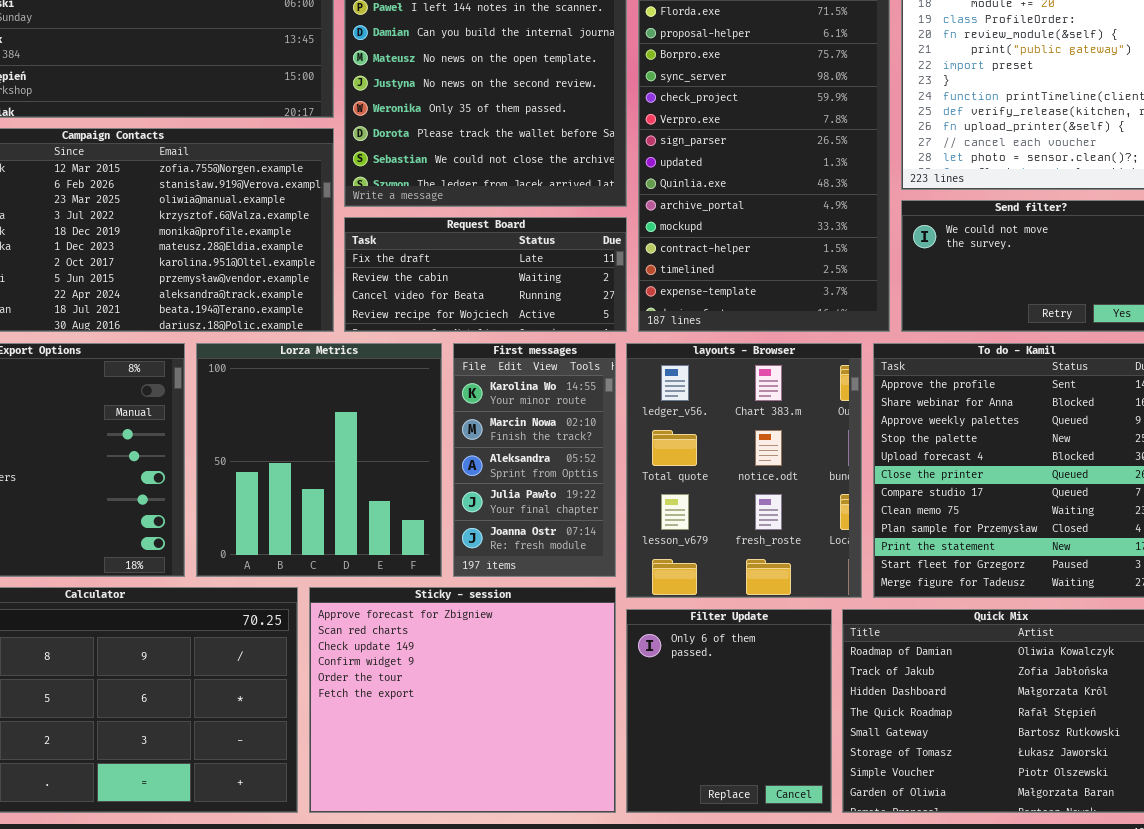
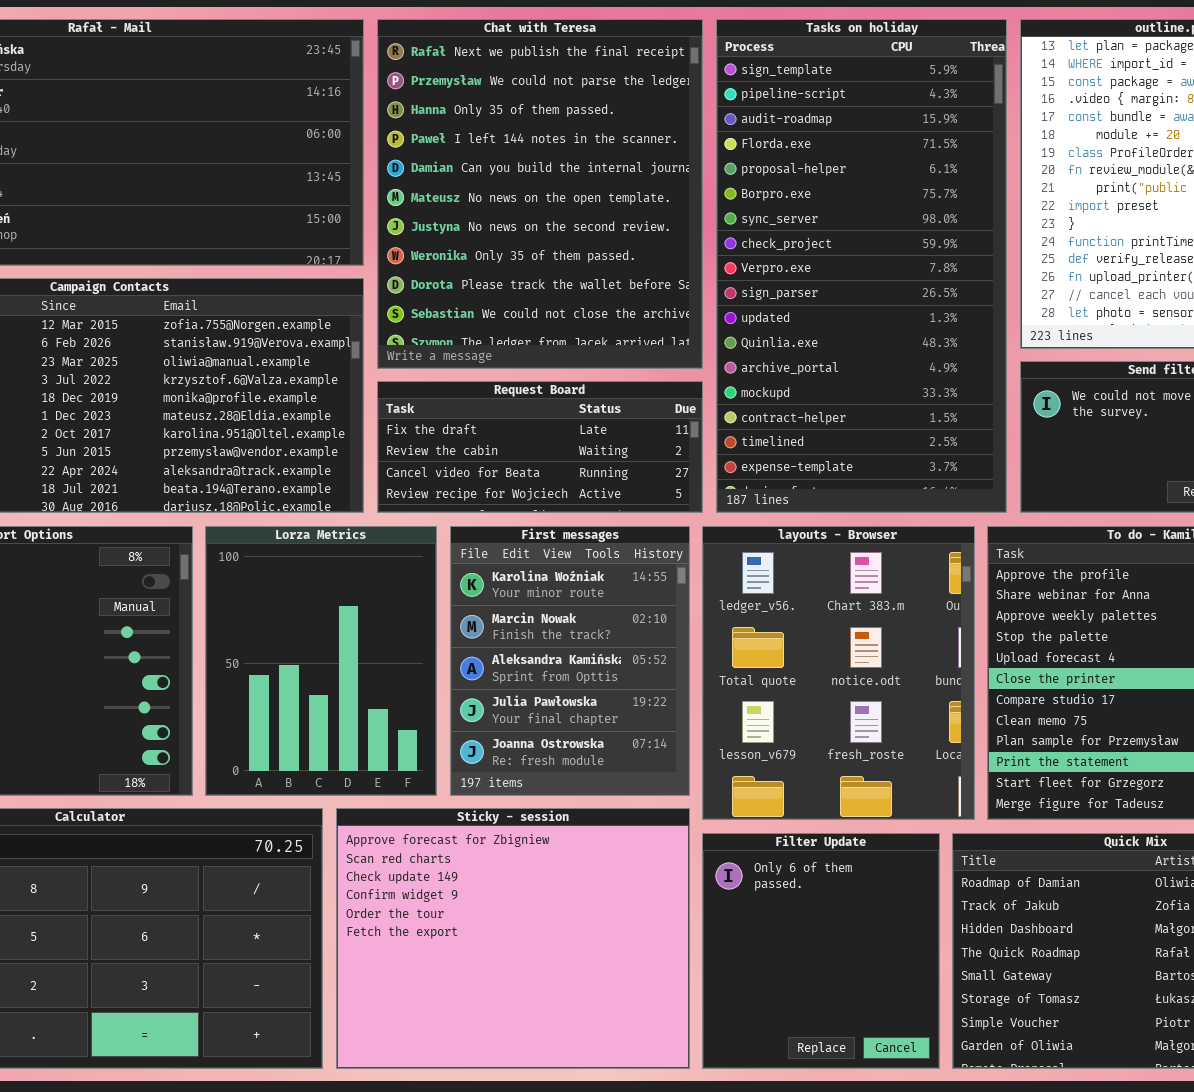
Lorza Metrics: [196,343,442,577] -> [205,526,437,796], resized
First messages: [453,343,616,577] -> [450,526,690,796], resized

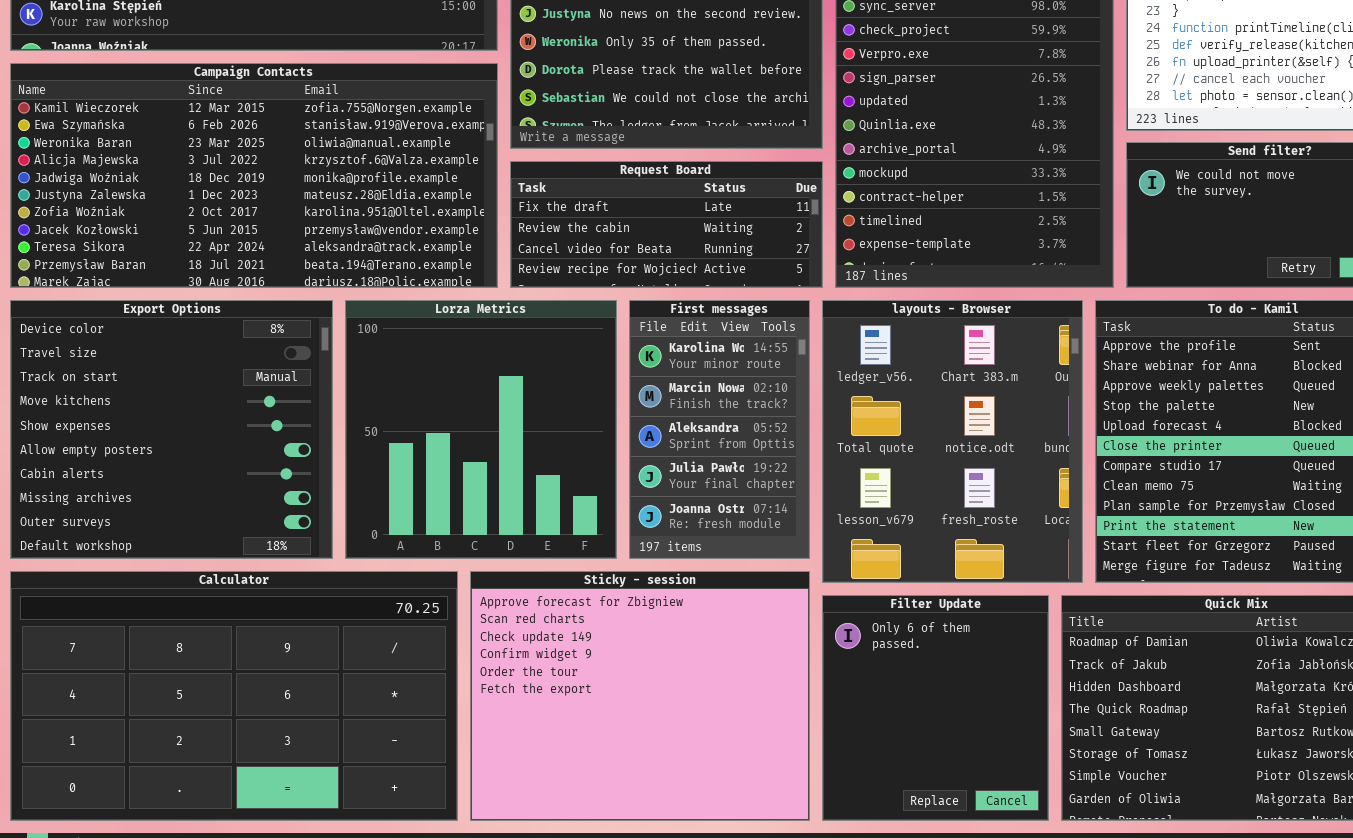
Lorza Metrics: [205,526,437,796] -> [345,300,617,559], resized
First messages: [450,526,690,796] -> [629,300,810,559], resized

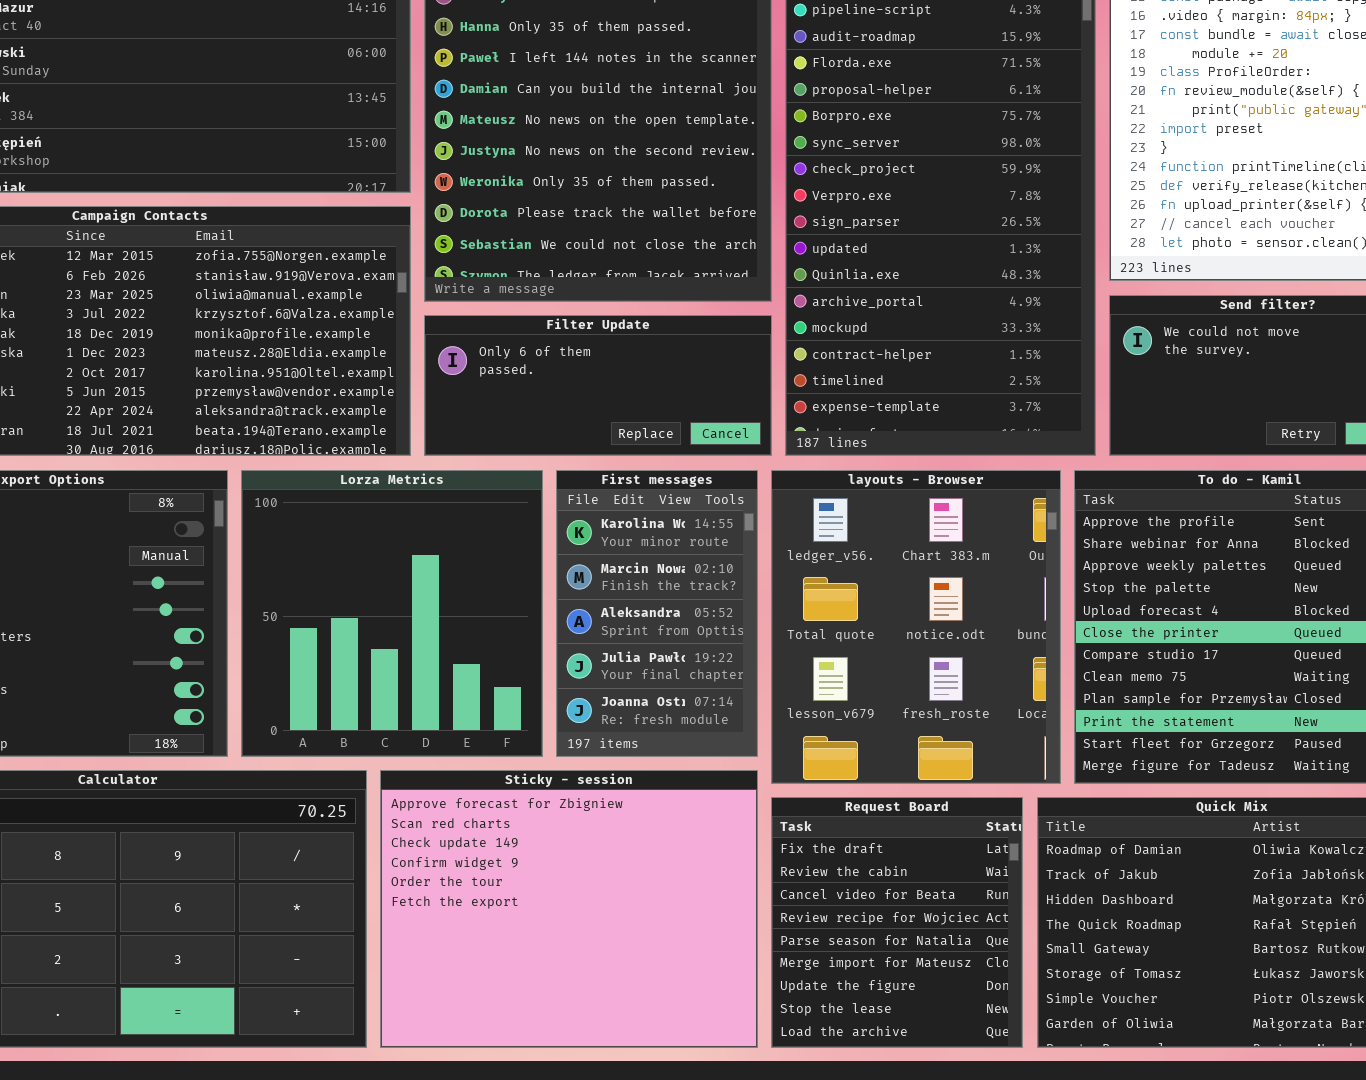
Request Board: [510,161,823,288] -> [771,797,1023,1048], moved, resized
Filter Update: [822,595,1049,821] -> [424,315,772,456], moved, resized

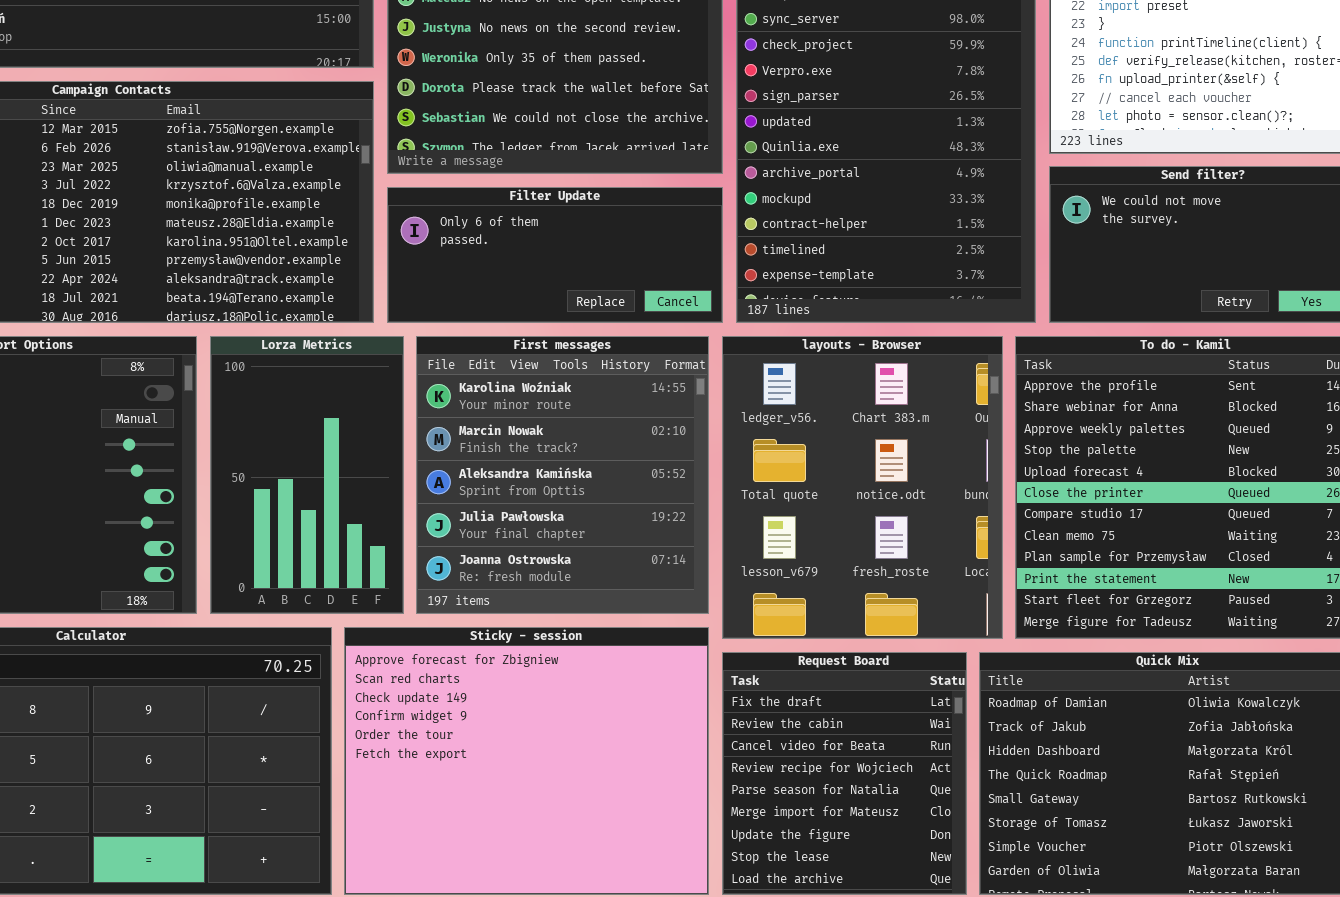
Lorza Metrics: [241,470,543,757] -> [210,336,404,614], resized
First messages: [556,470,758,757] -> [416,336,709,614], resized

